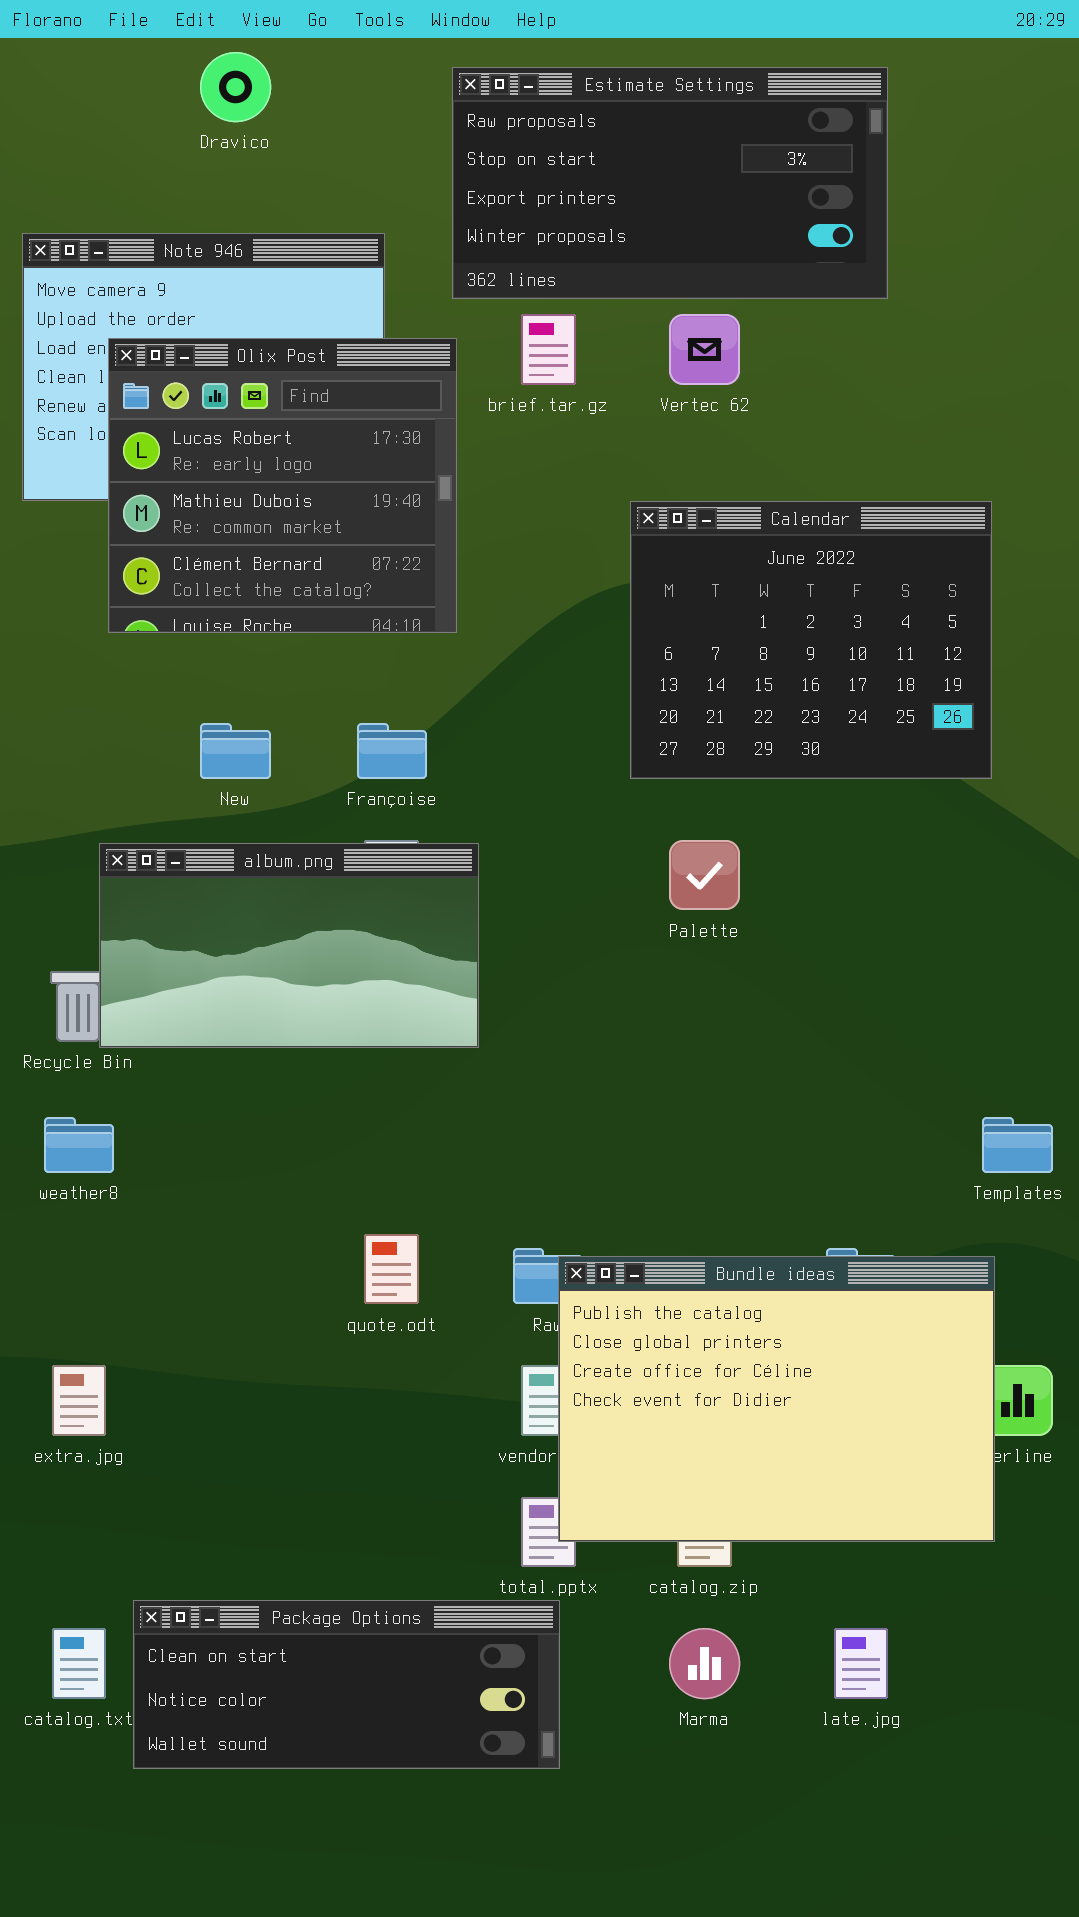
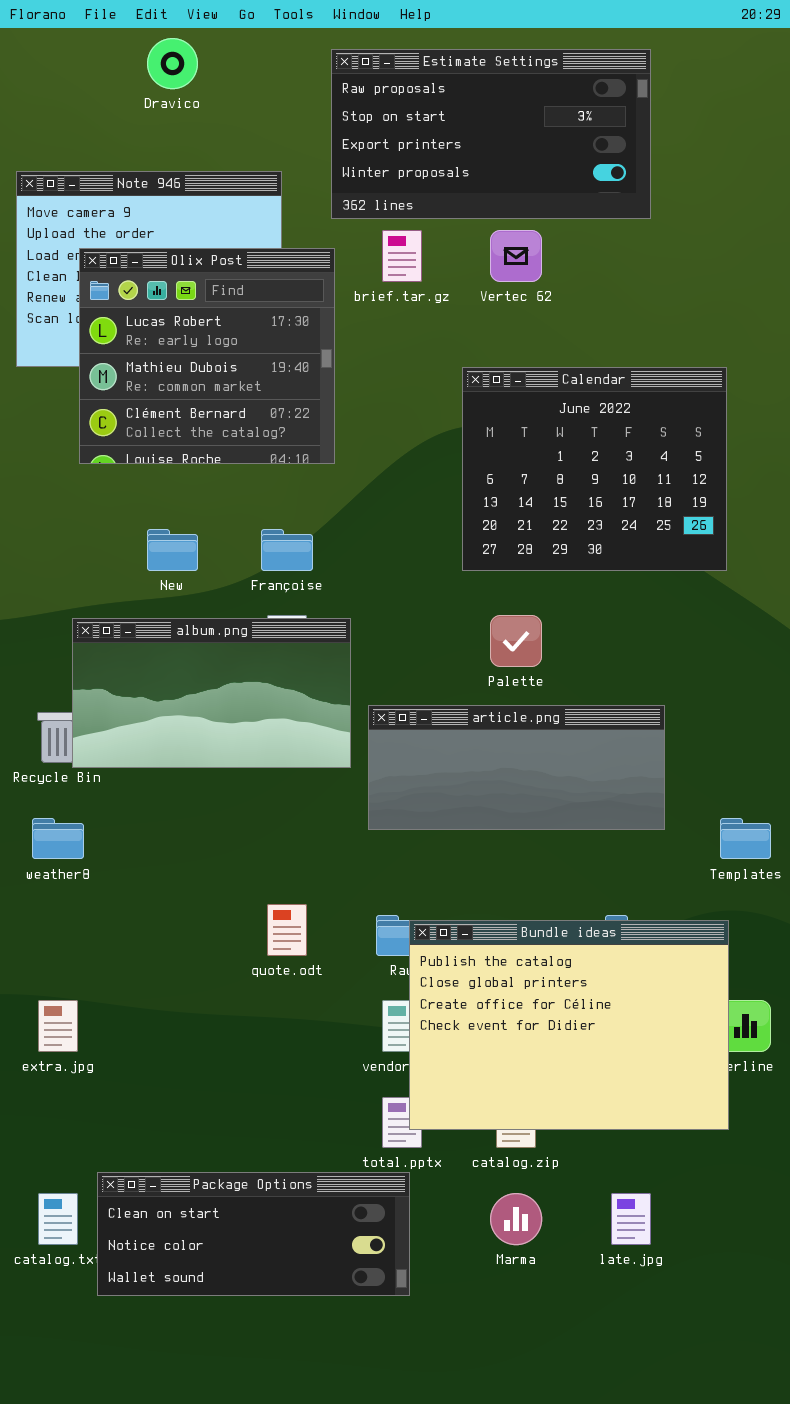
article.png: none -> [368,705,665,830], opened

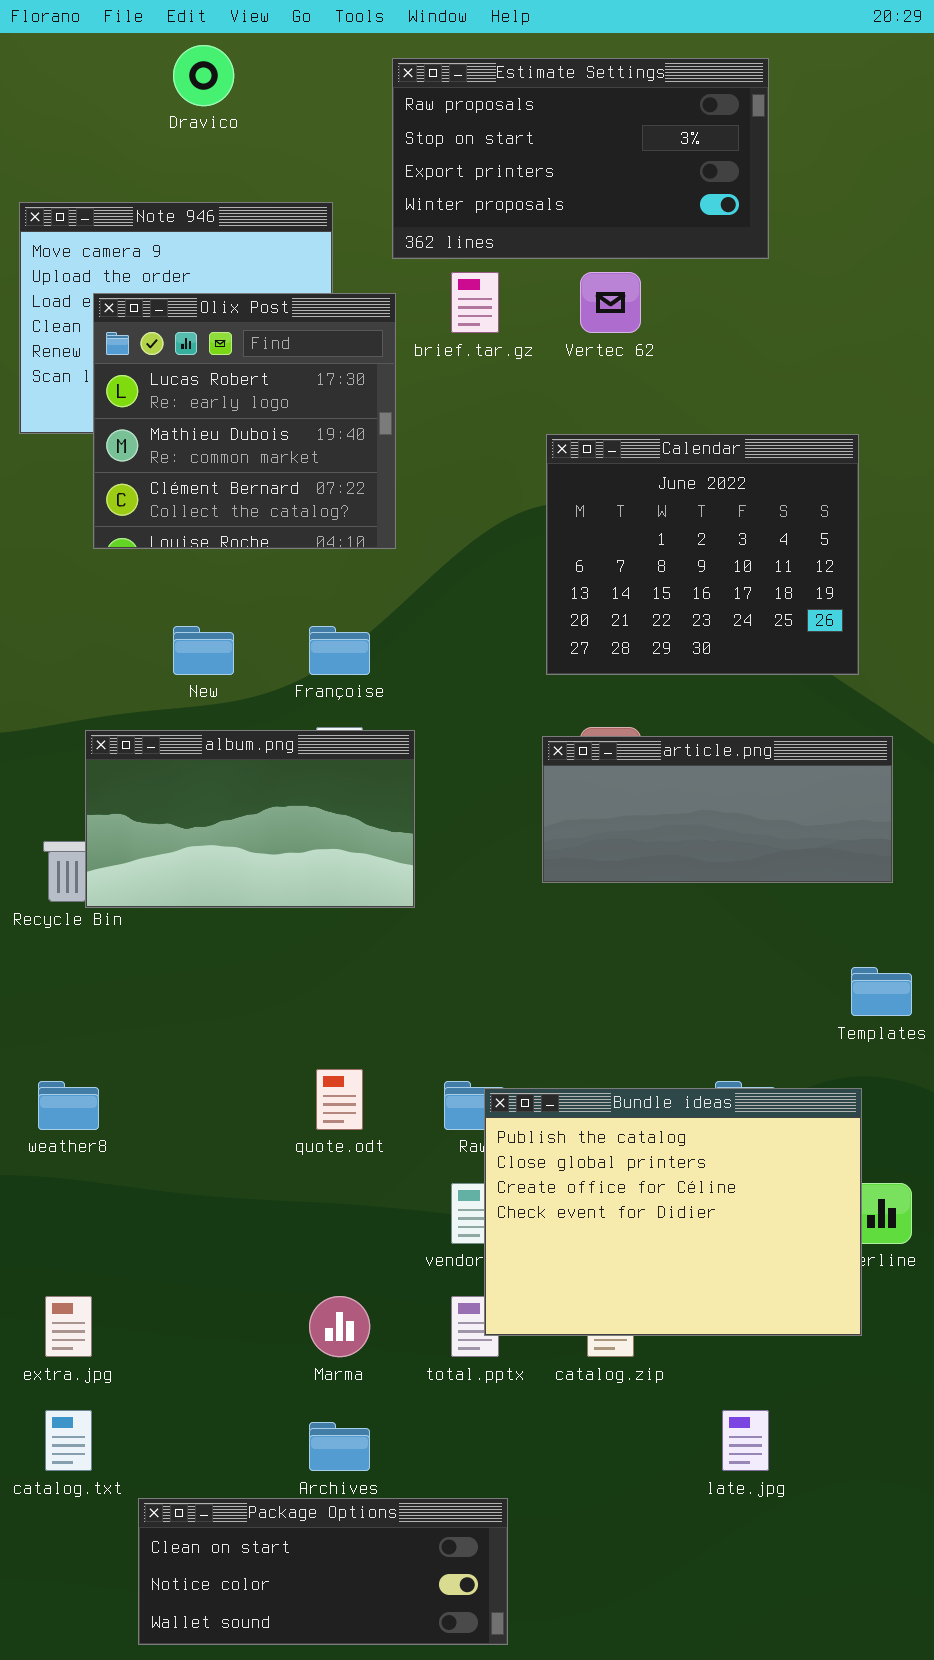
article.png: [368,705,665,830] -> [542,736,893,883], moved
weather8: [32,818,84,859] -> [38,1081,99,1130], moved
extra.jpg: [38,1000,78,1052] -> [45,1296,92,1357], moved
Package Options: [97,1172,410,1296] -> [138,1498,508,1645], moved
Marma: [490,1193,542,1245] -> [309,1296,370,1357], moved

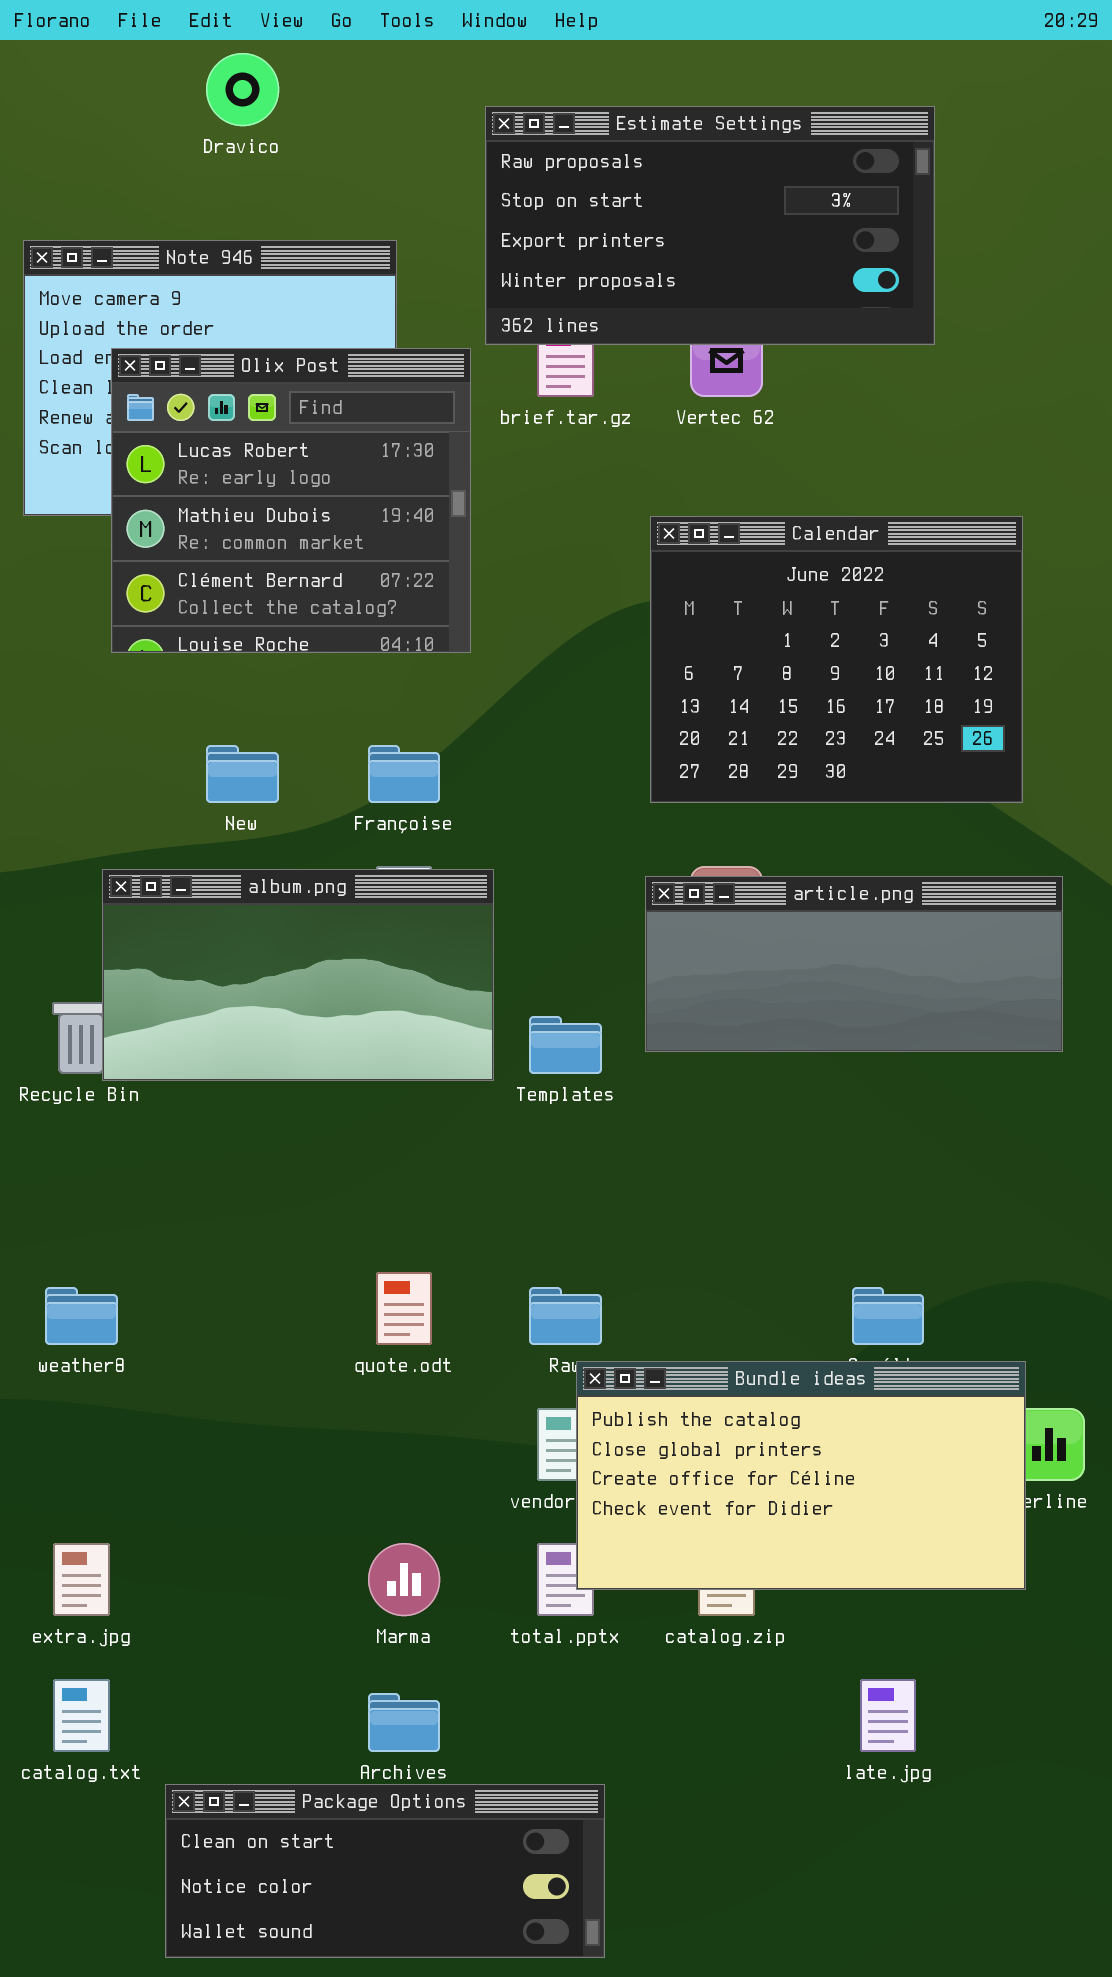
Estimate Settings: [392,58,769,259] -> [485,106,935,345], moved
Templates: [851,967,912,1016] -> [529,1016,602,1074], moved
Bundle ideas: [484,1088,862,1336] -> [576,1361,1026,1590], resized

